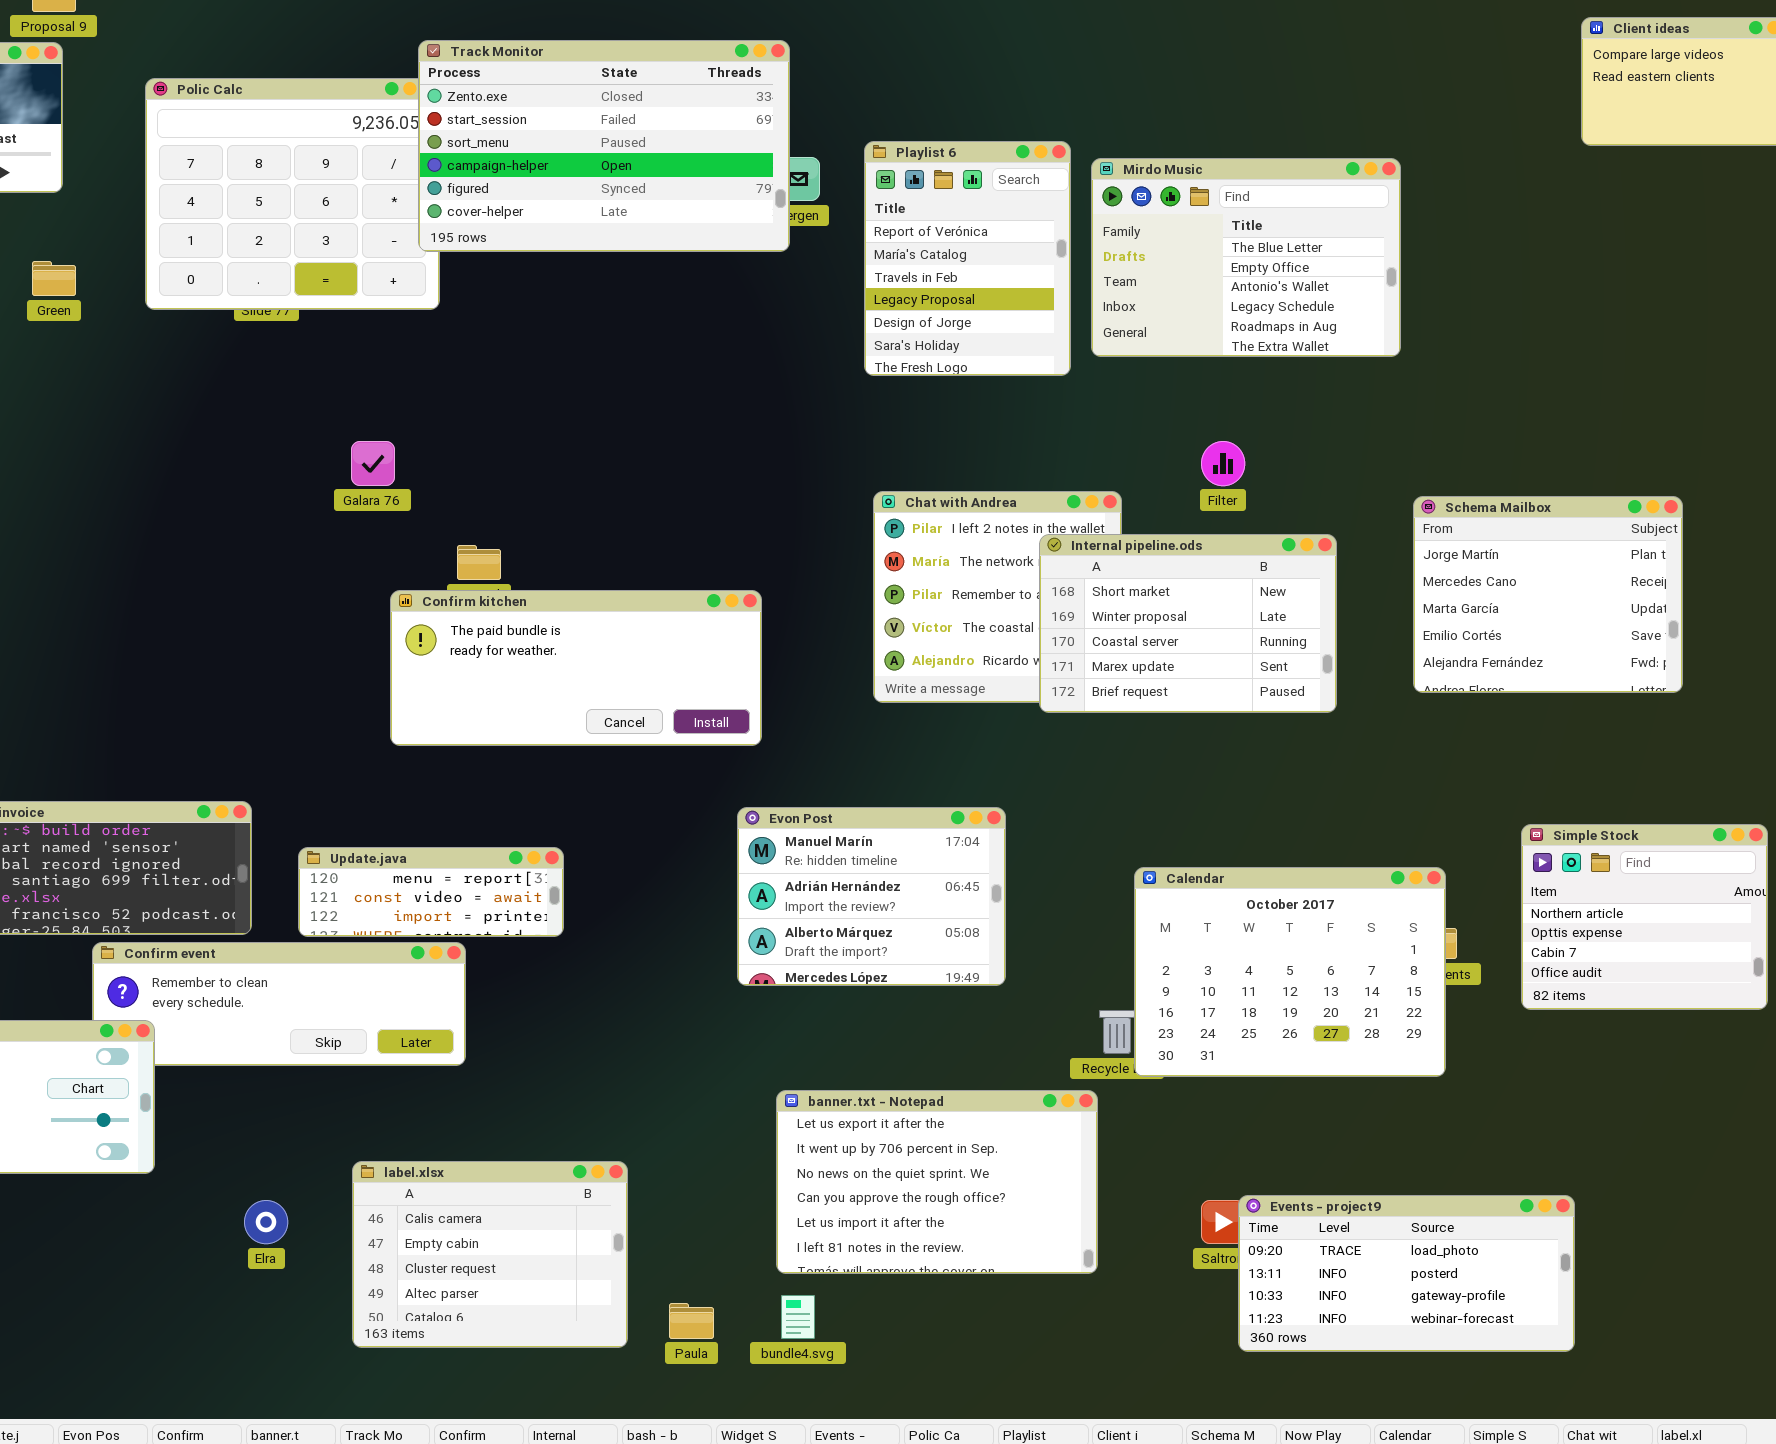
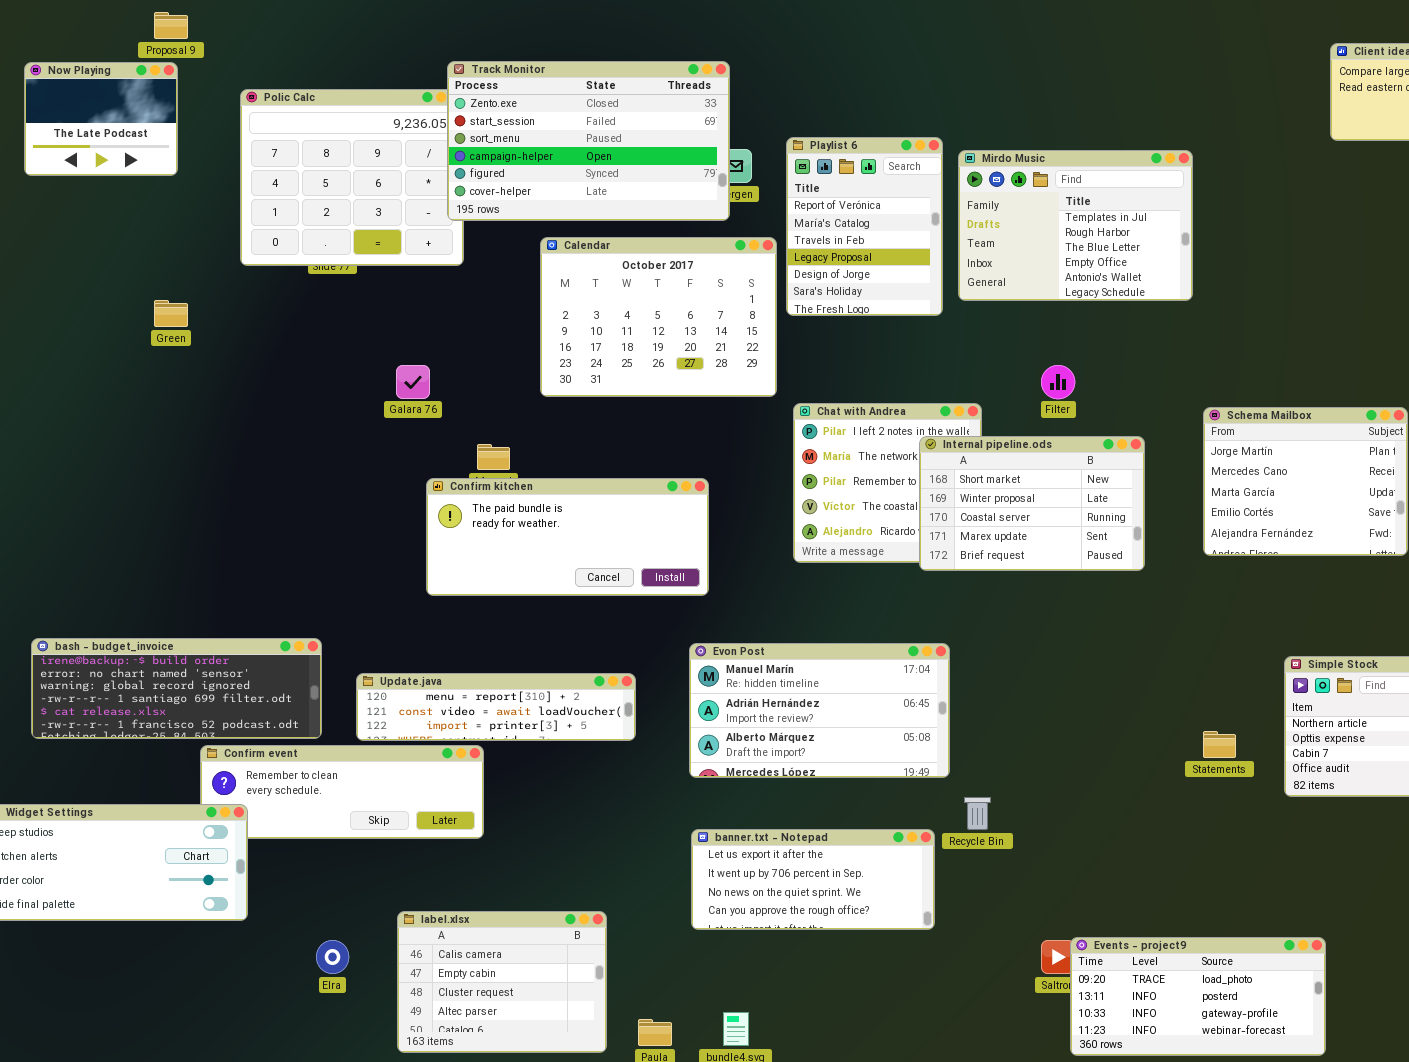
Mirdo Music: [1091,158,1401,357] -> [958,150,1193,301], scrolled up 2 rows
Green: [32,261,76,296] -> [154,300,188,327], moved
Evon Post: [737,807,1006,986] -> [689,643,950,778], resized
Update.java: [298,847,564,937] -> [356,673,636,741], resized
Calendar: [1134,867,1446,1077] -> [540,237,777,397], moved
banner.txt - Notepad: [776,1090,1098,1274] -> [691,829,935,930], moved, resized

